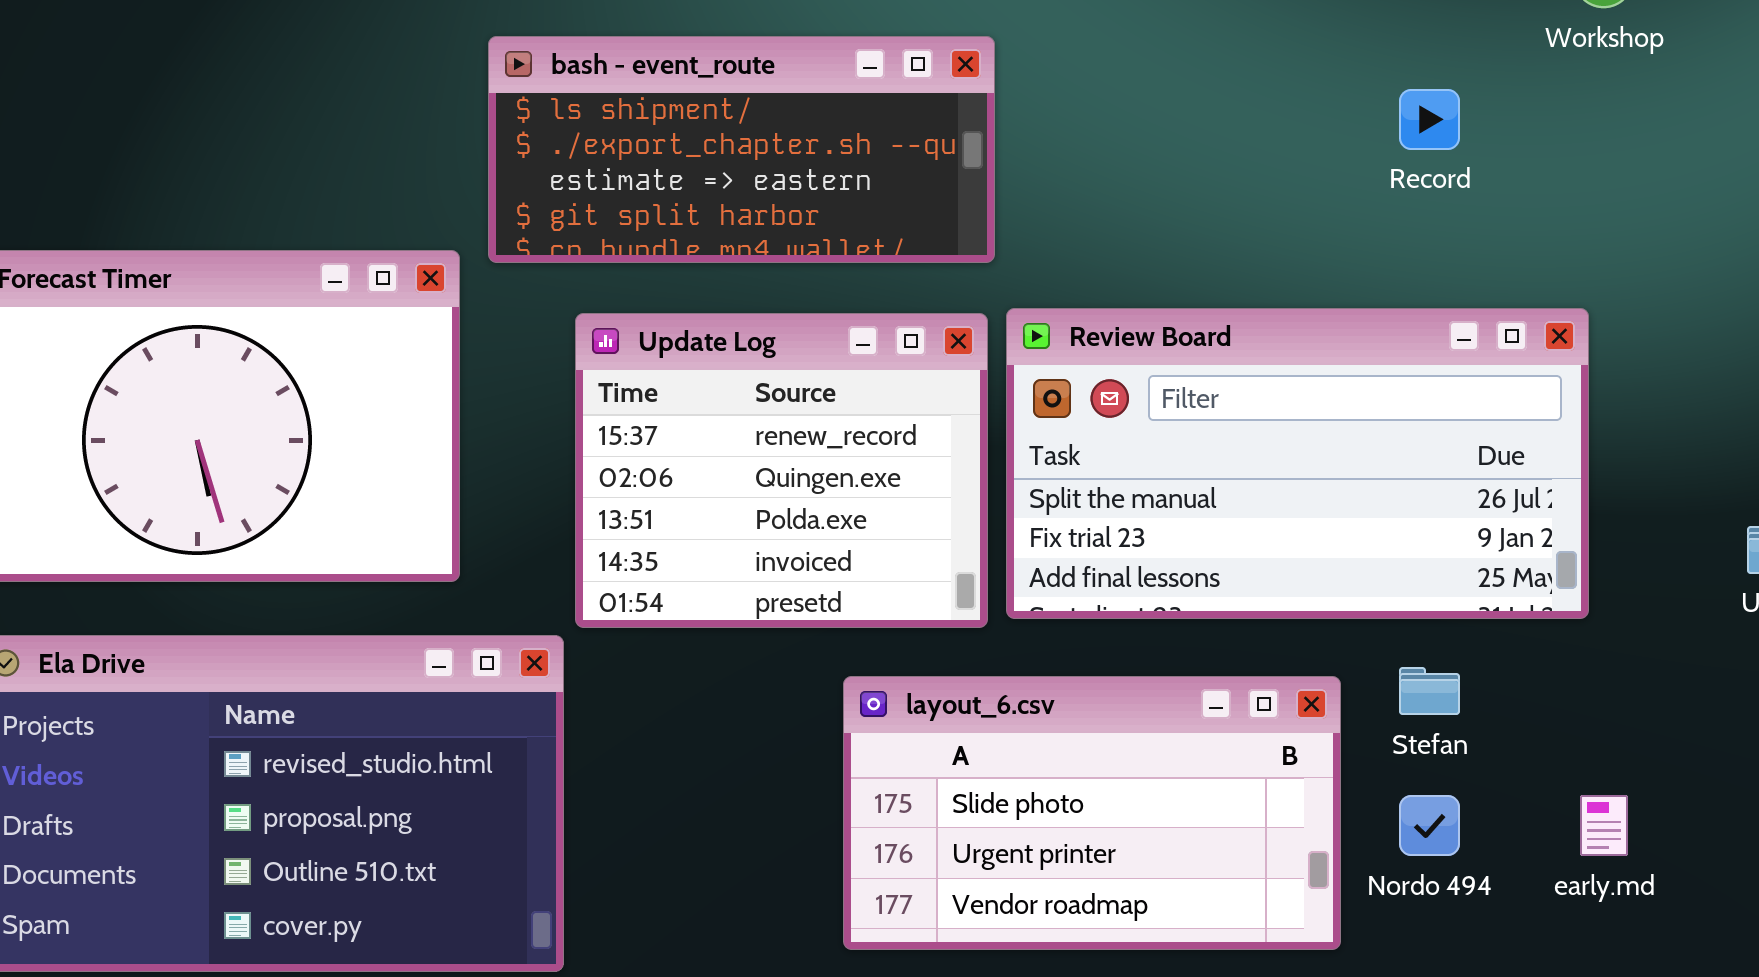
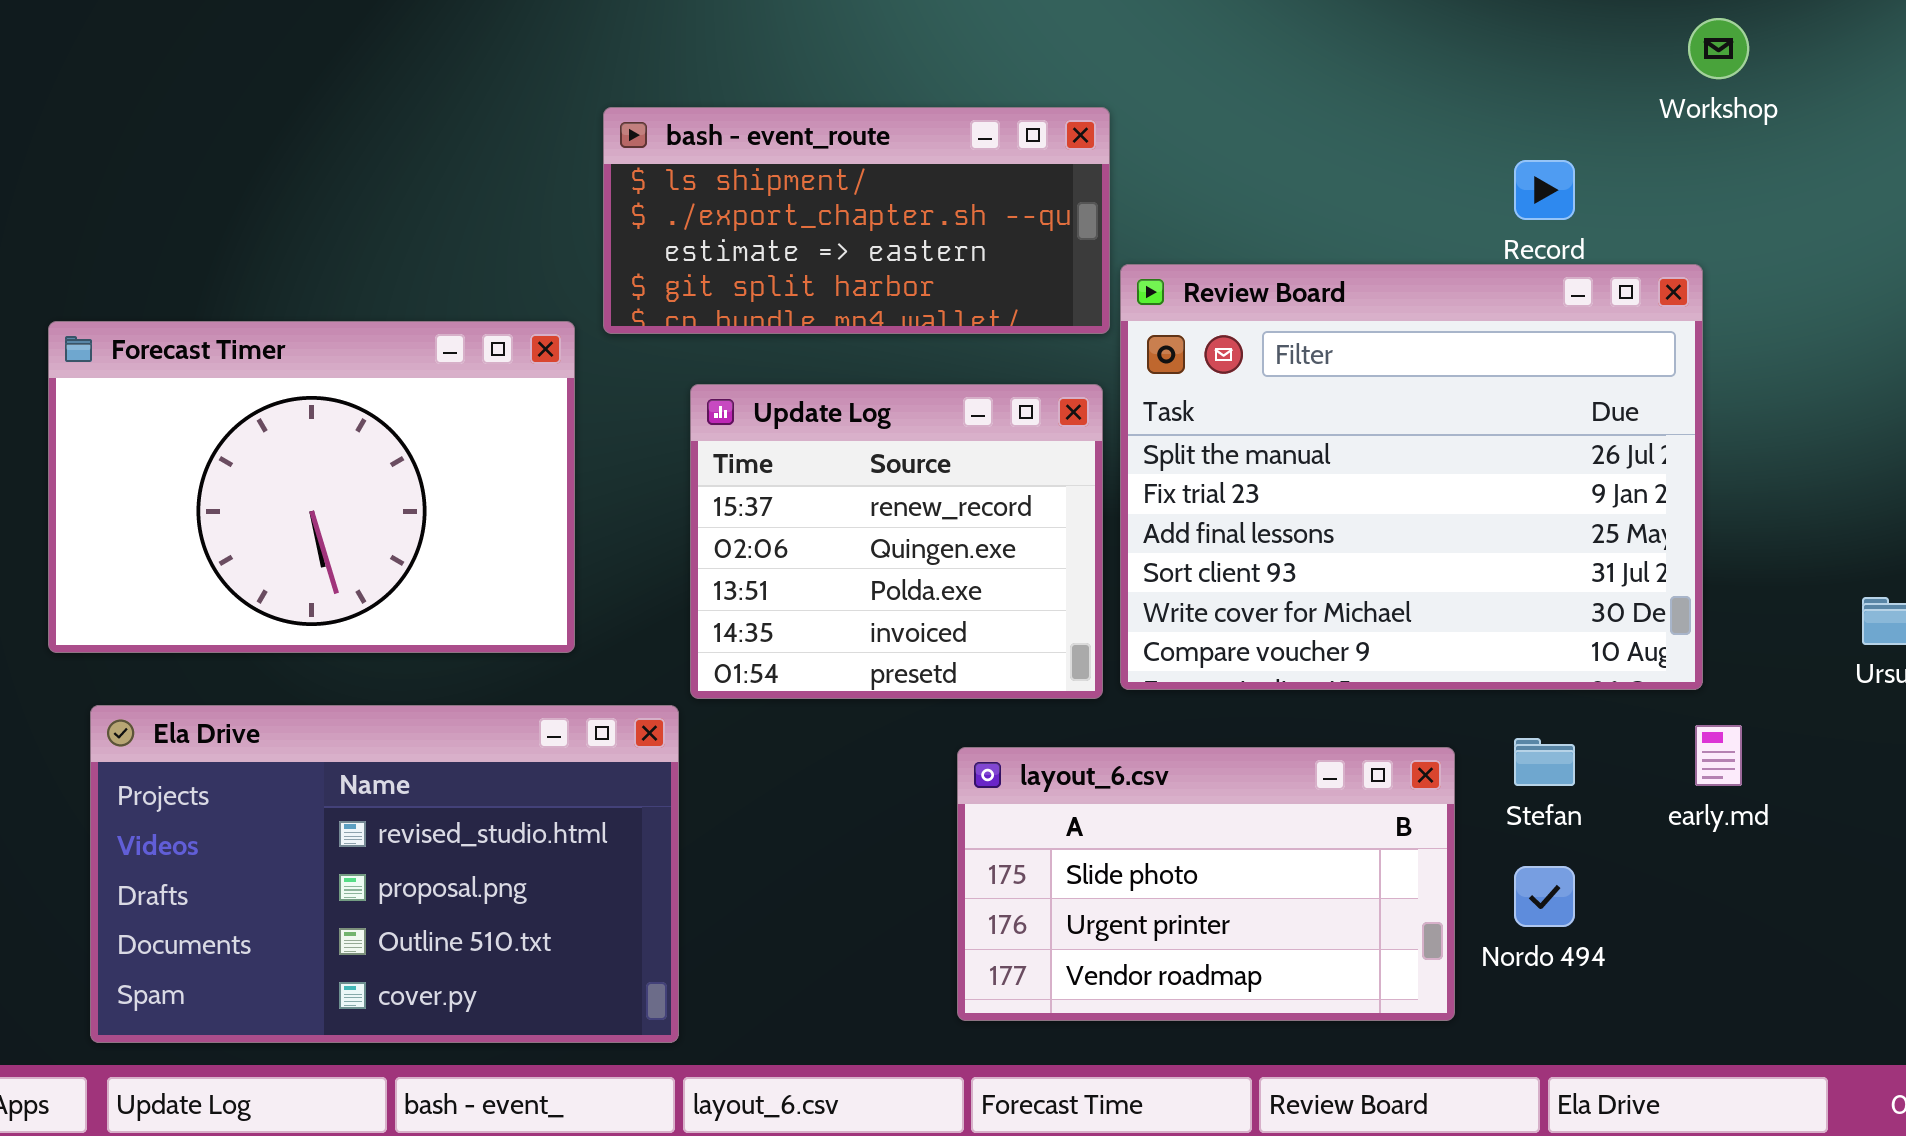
Review Board: [1006,308,1589,619] -> [1120,264,1703,690], resized
early.md: [1580,795,1628,856] -> [1695,725,1742,786], moved

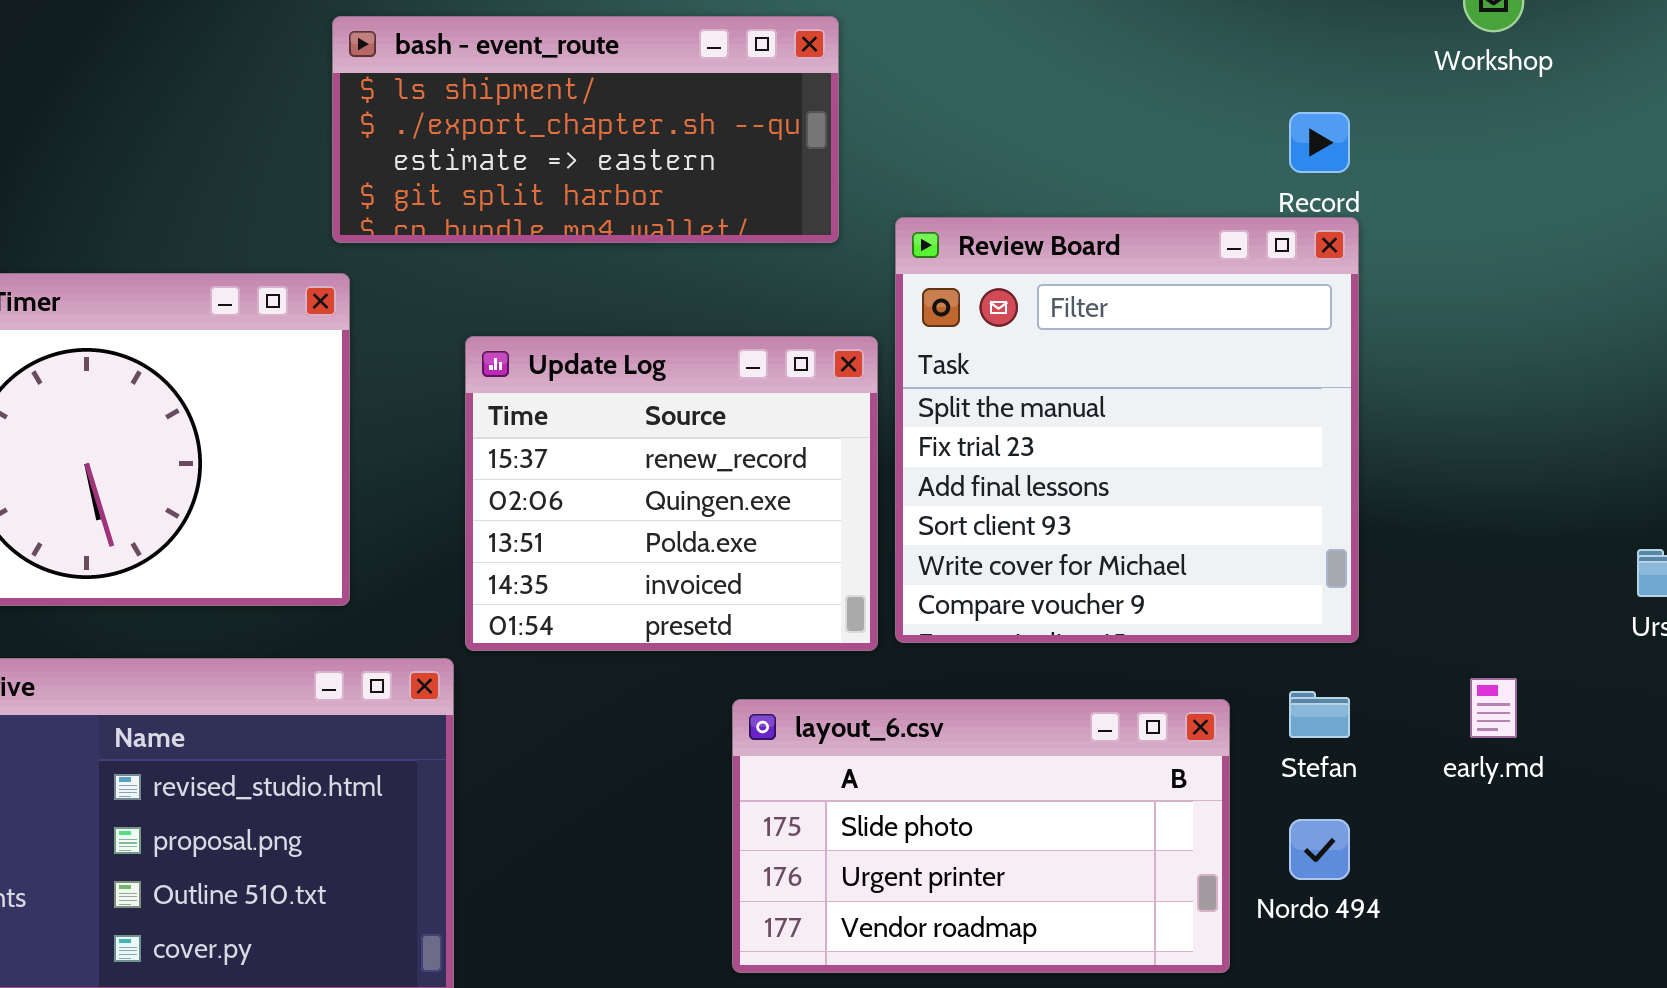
bash - event_route: [603,107,1110,334] -> [332,16,839,243], moved
Review Board: [1120,264,1703,690] -> [895,217,1359,643], resized

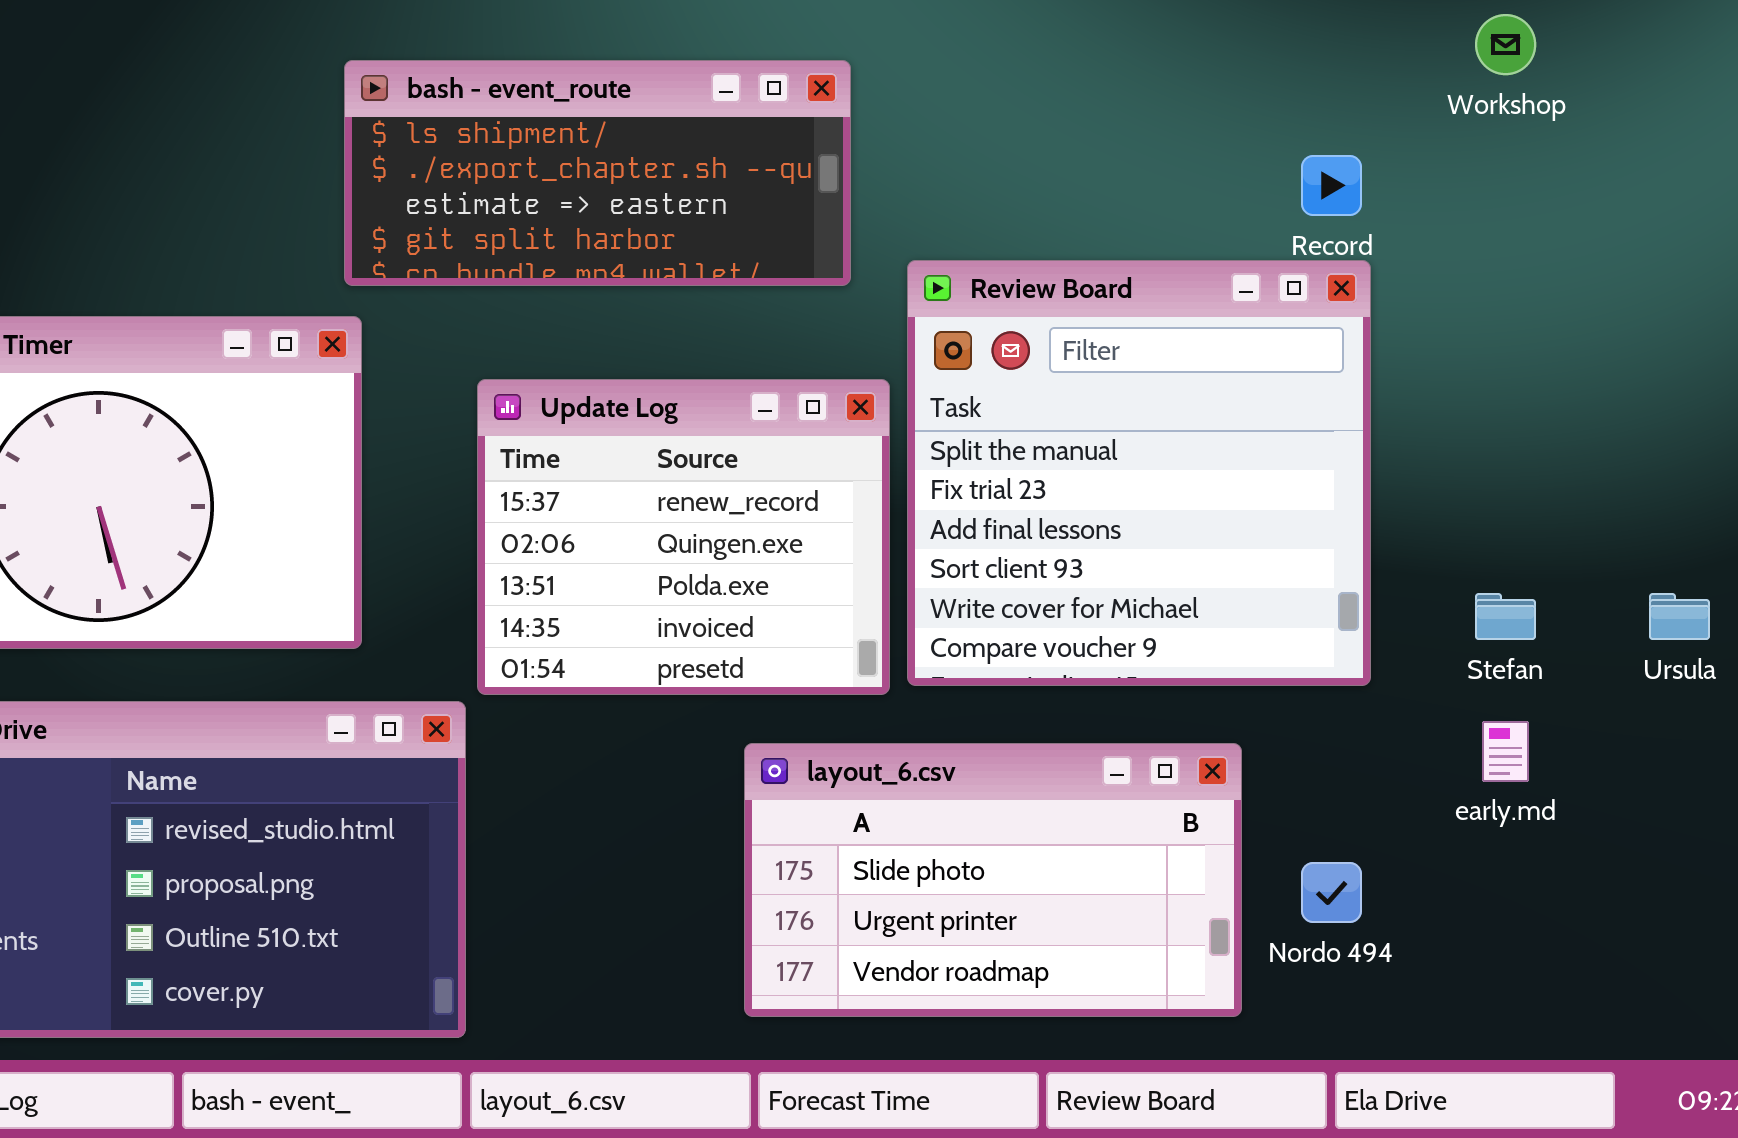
Stefan: [1289,691,1350,738] -> [1475,593,1536,640], moved

